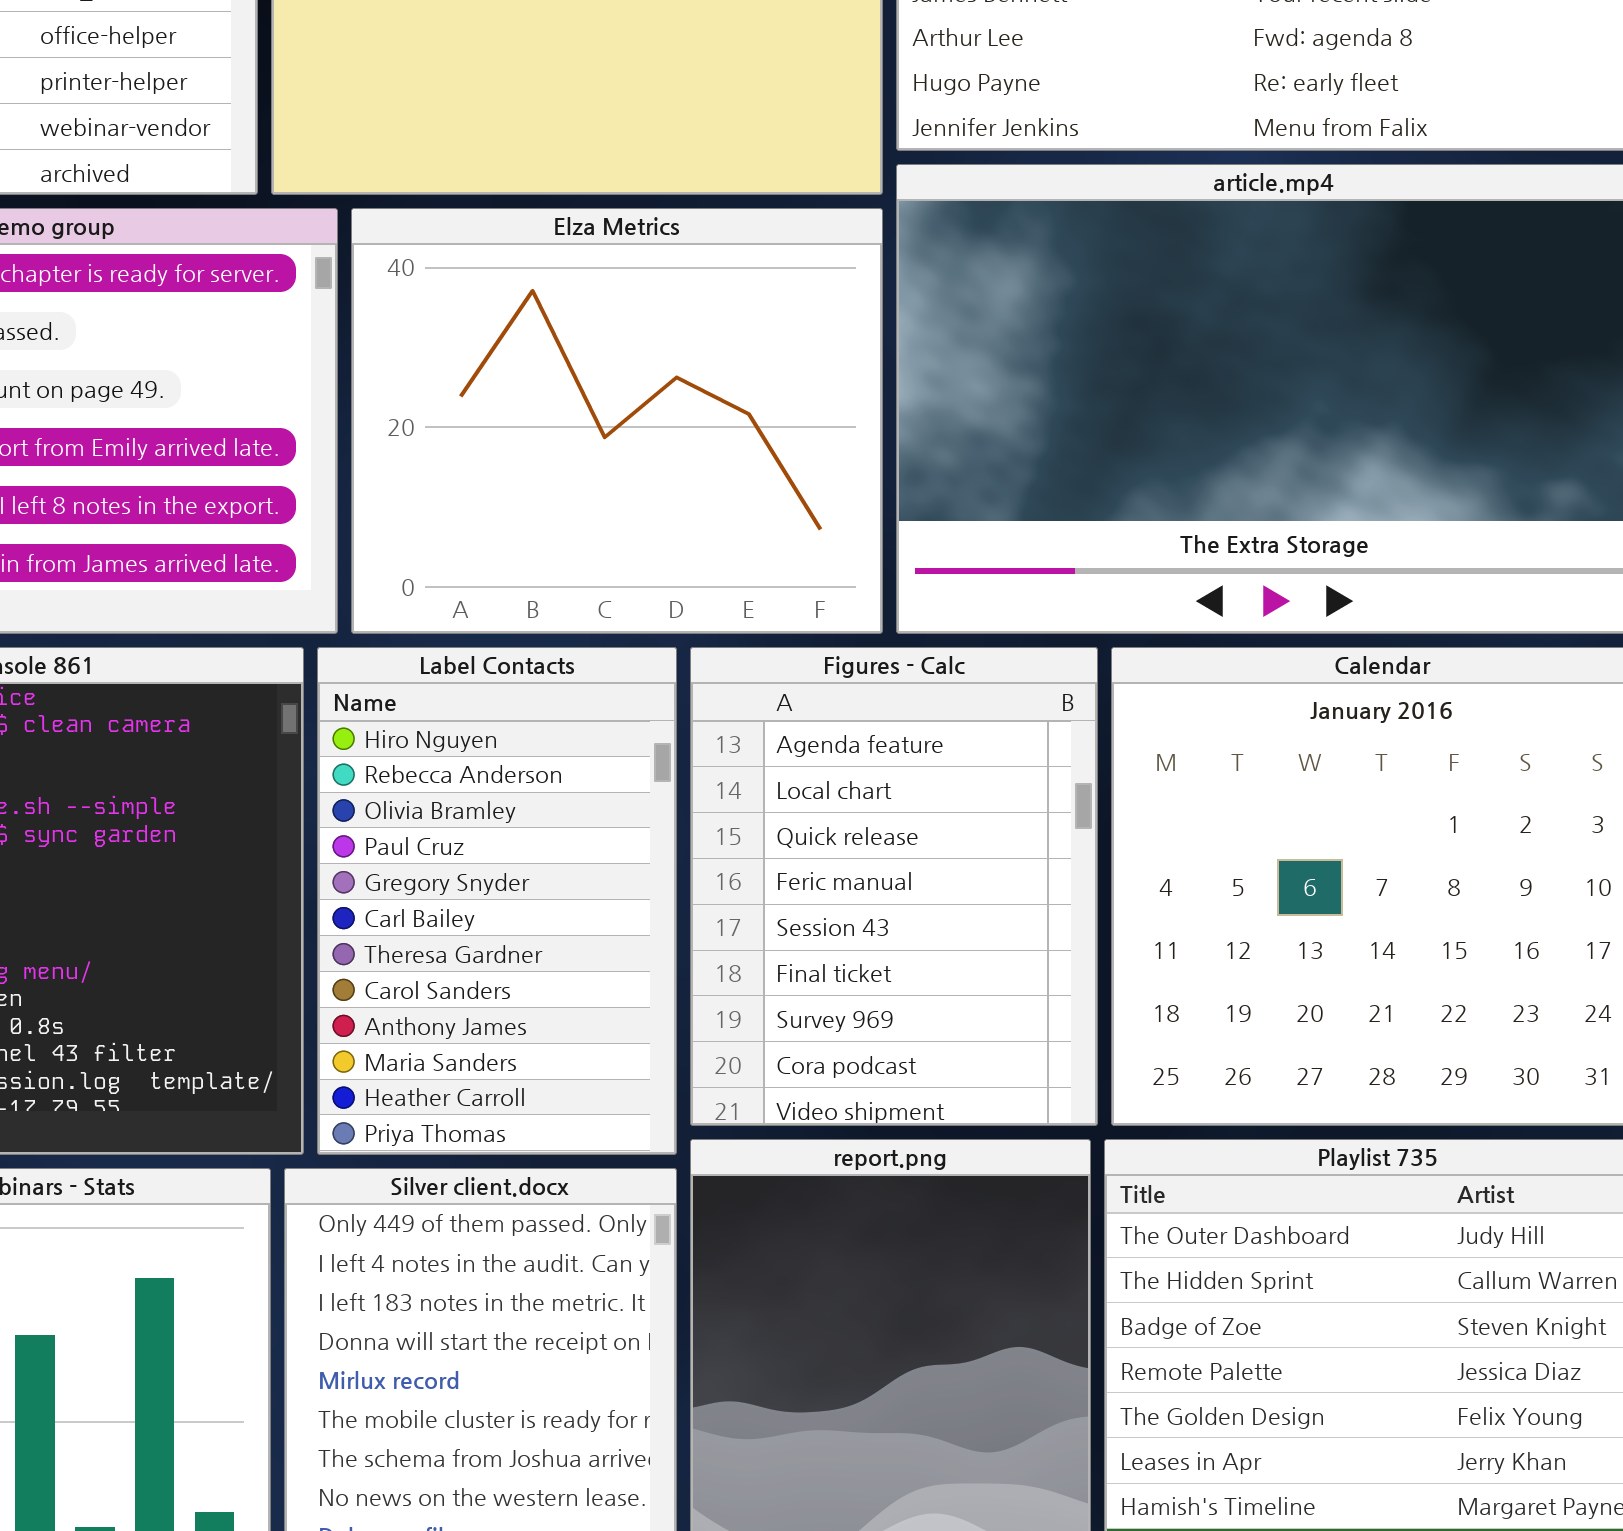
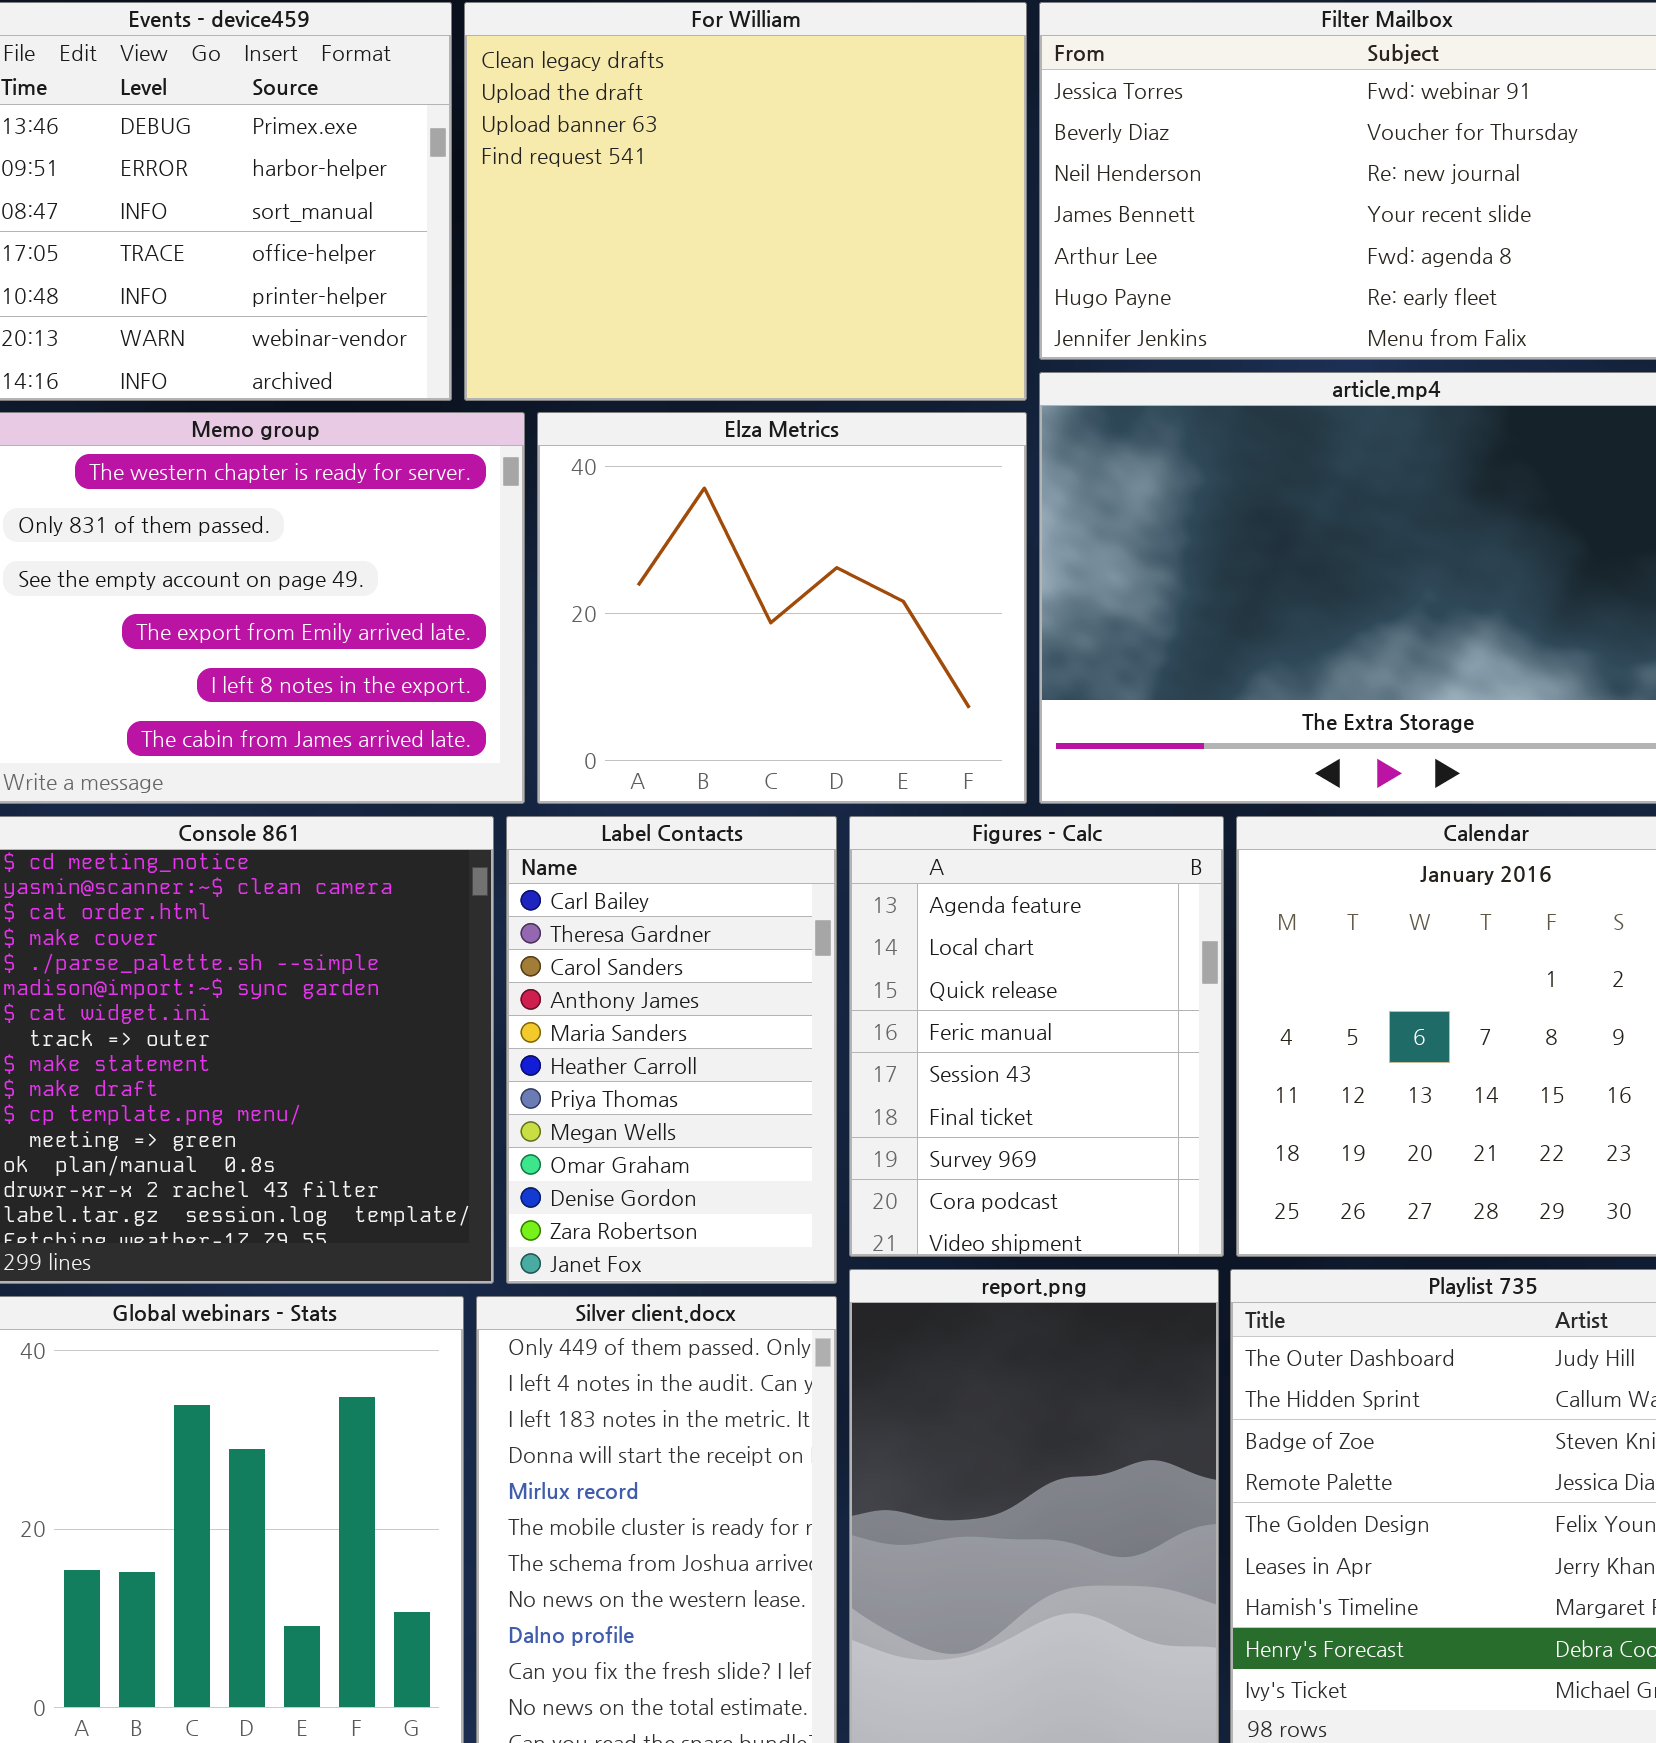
Label Contacts: [317,647,677,1155] -> [506,816,837,1284], scrolled down 5 rows

